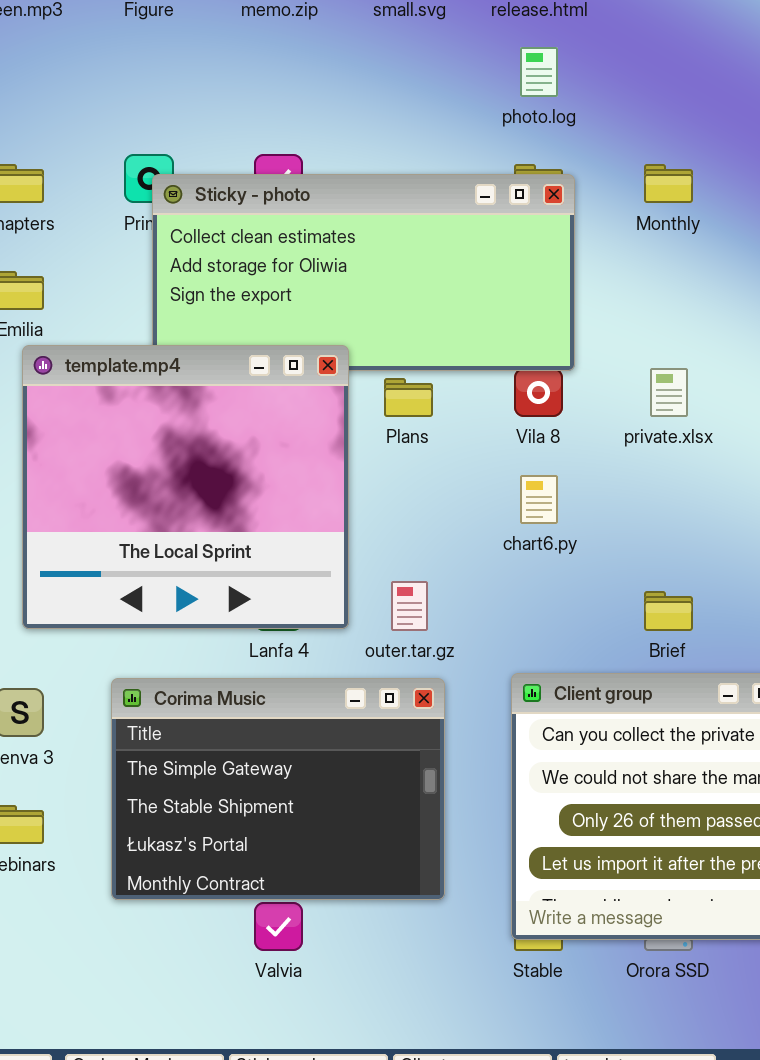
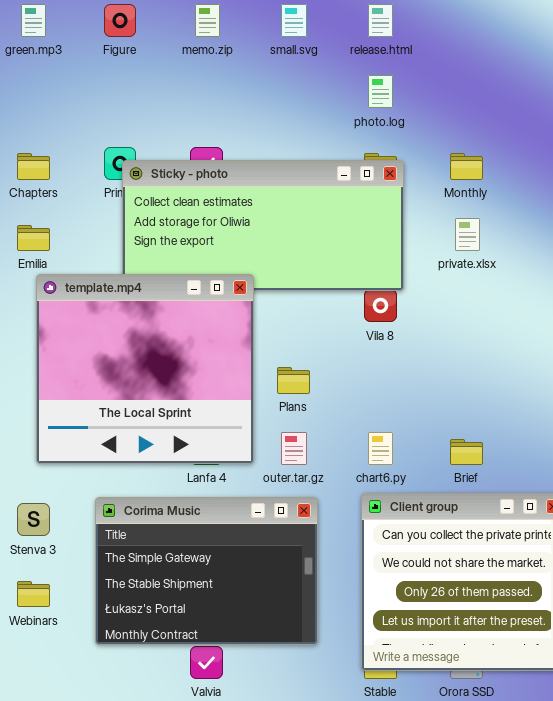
private.xlsx: [650,368,688,417] -> [455,218,480,251], moved
Plans: [384,378,433,417] -> [277,367,310,394], moved
chart6.py: [520,475,558,524] -> [368,432,393,465], moved

